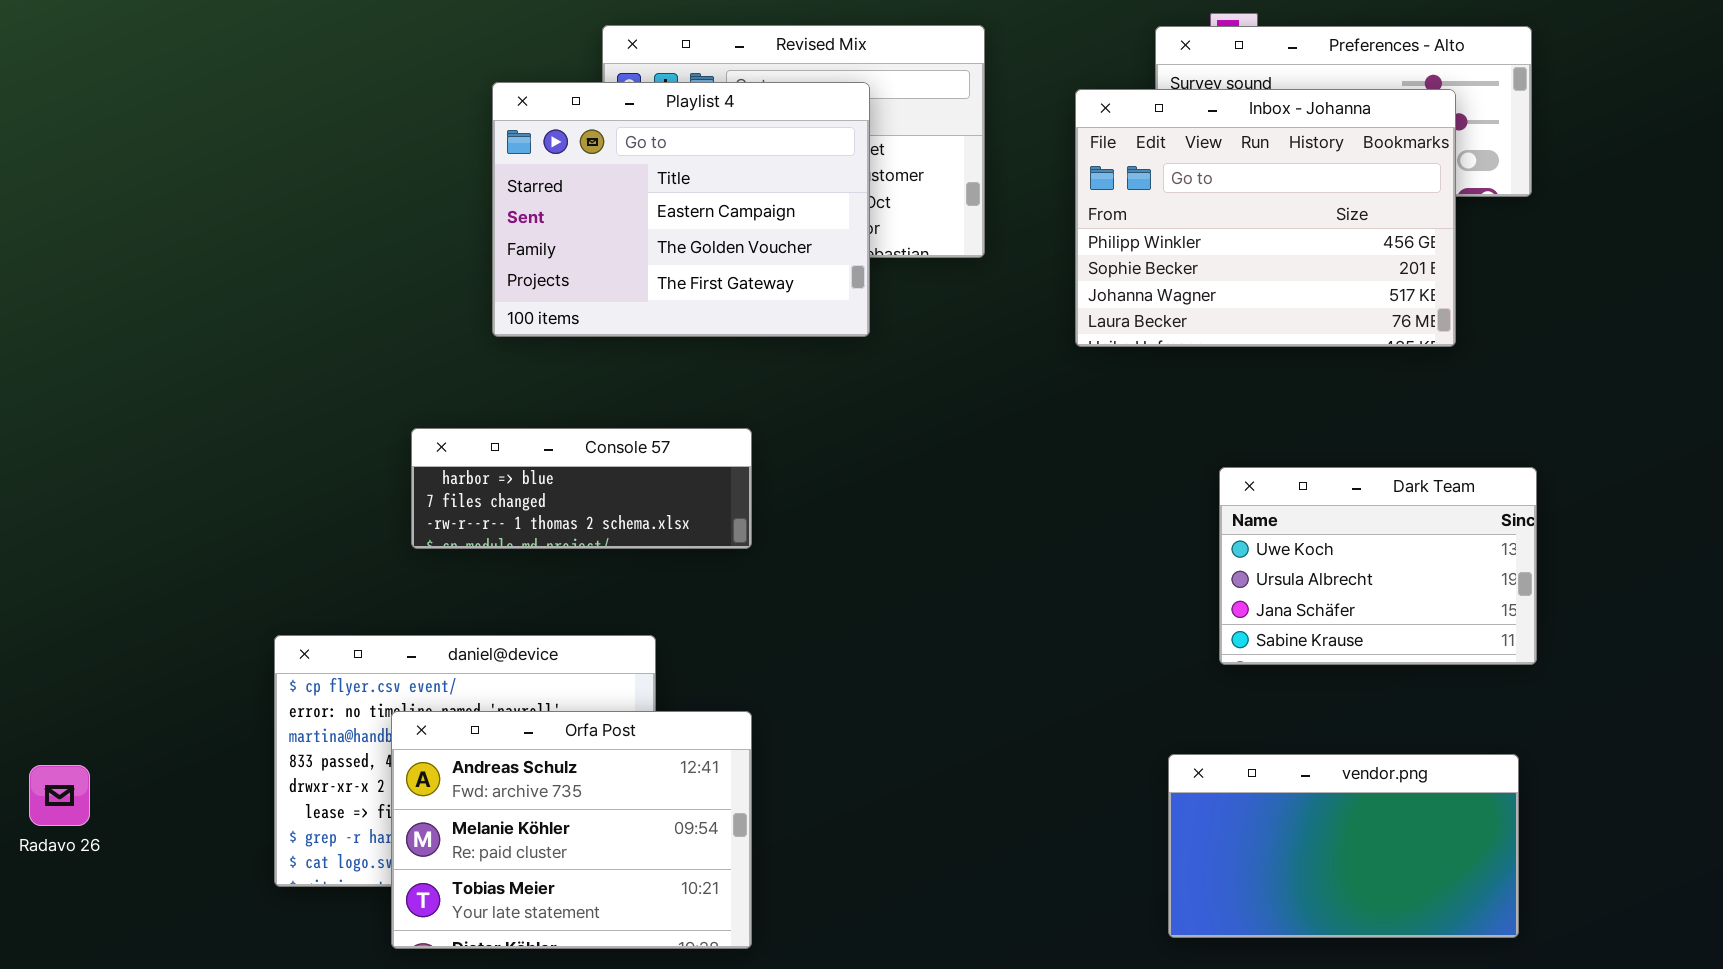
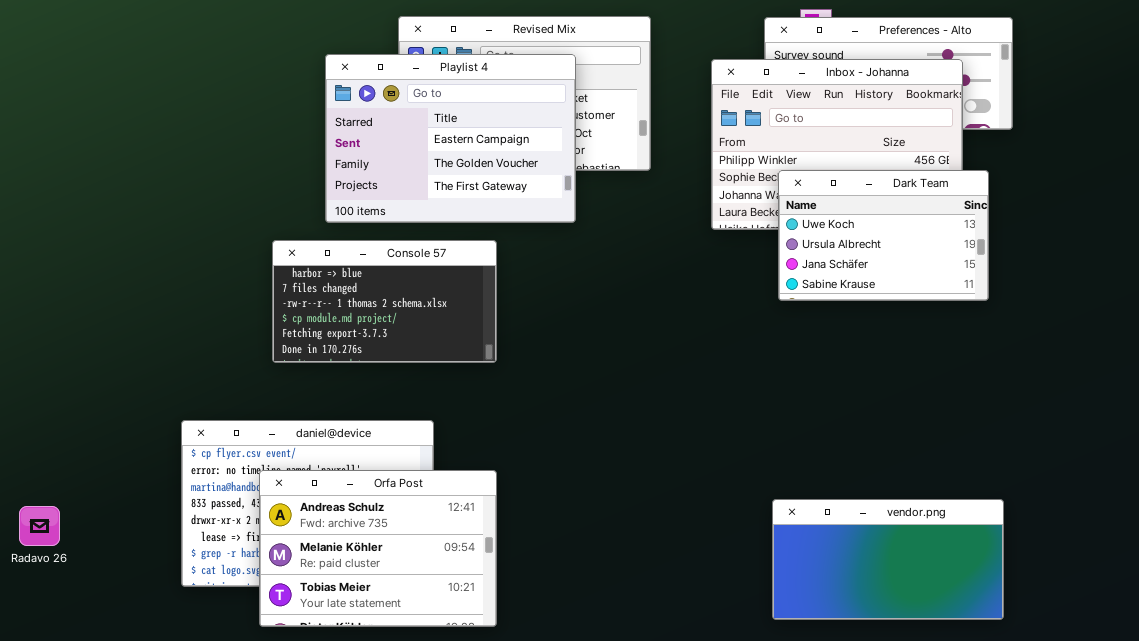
Console 57: [411,428,752,549] -> [272,240,497,363], resized
Dark Team: [1219,467,1537,665] -> [778,170,989,301], moved

